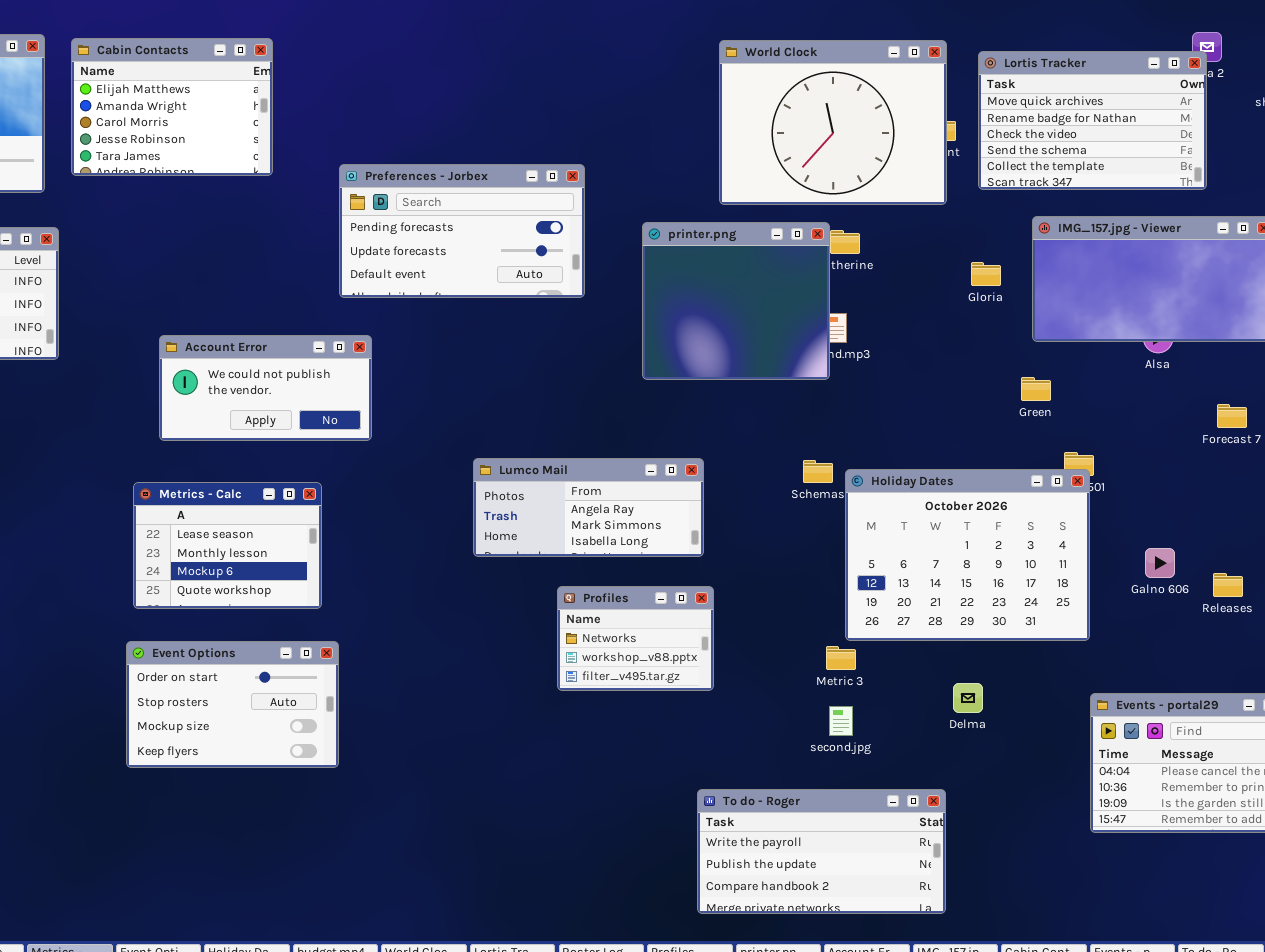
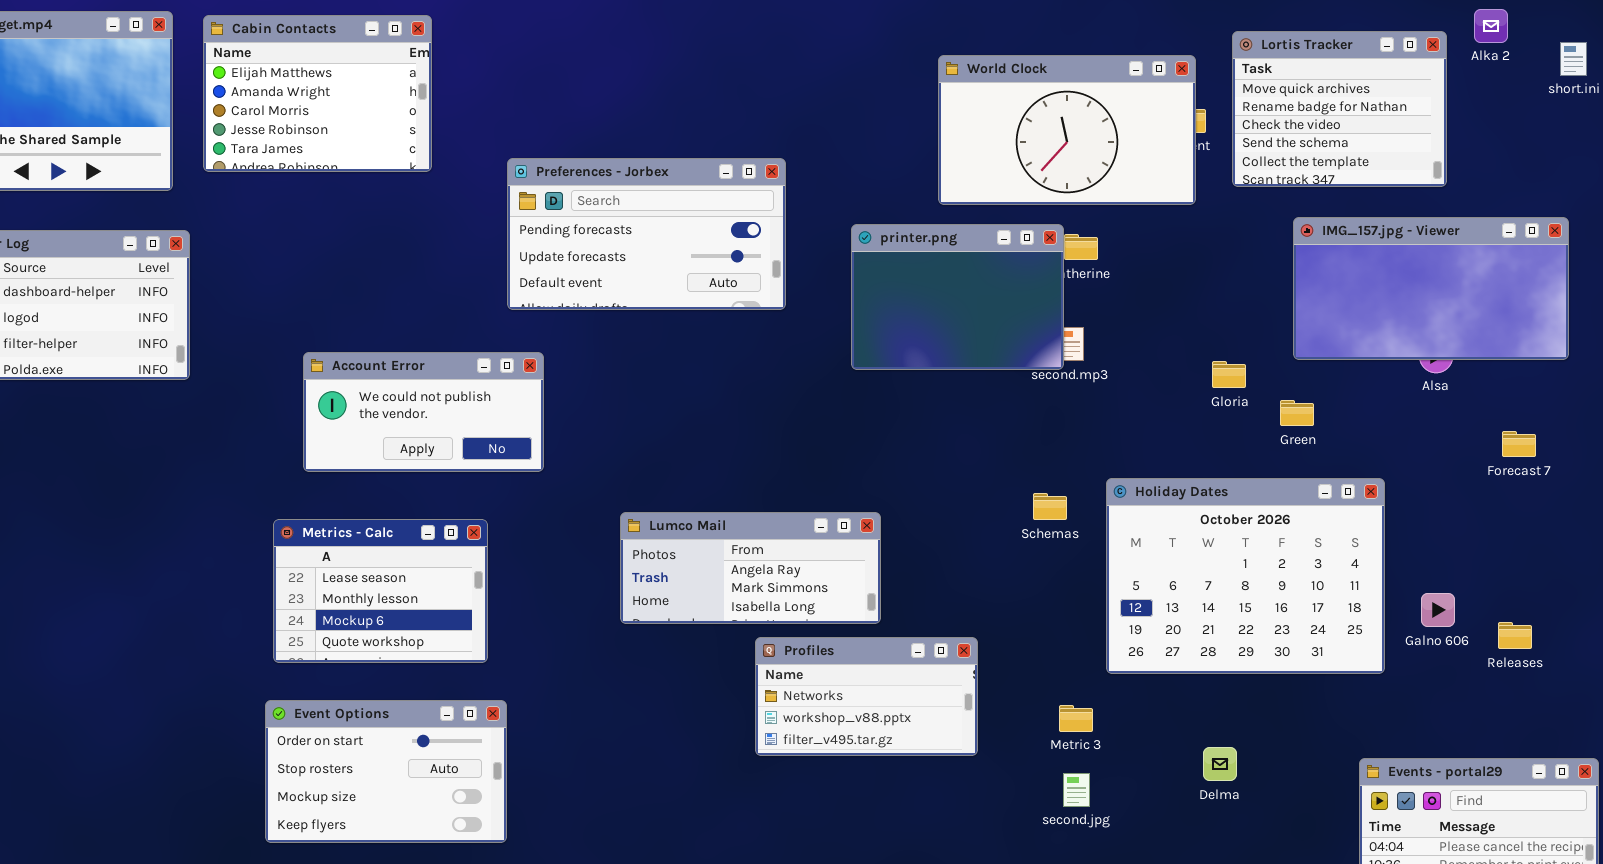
World Clock: [719,40,947,205] -> [938,55,1196,205], resized
Lortis Tracker: [978,51,1207,190] -> [1232,31,1447,187], resized
printer.png: [642,222,830,380] -> [851,224,1064,370], resized
Gloria: [971,262,1001,286] -> [1212,361,1246,388], moved
Lumco Mail: [473,458,704,557] -> [620,512,881,624], moved
Holiday Dates: [845,469,1090,641] -> [1106,478,1385,674], moved
Profiles: [557,586,714,691] -> [755,637,978,756], resized

